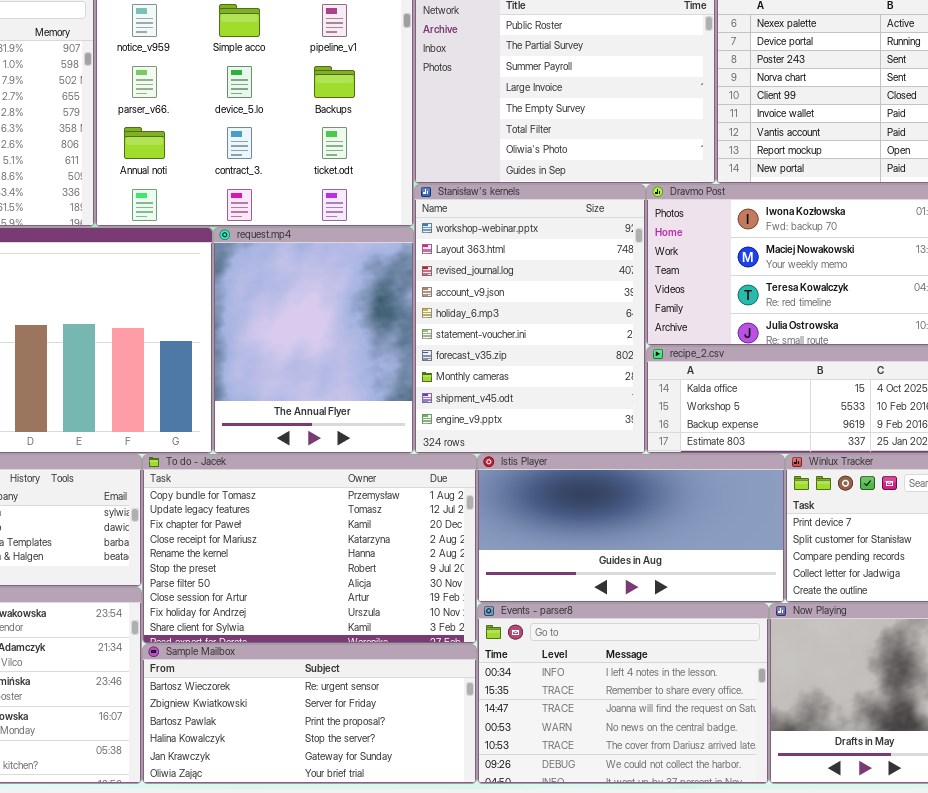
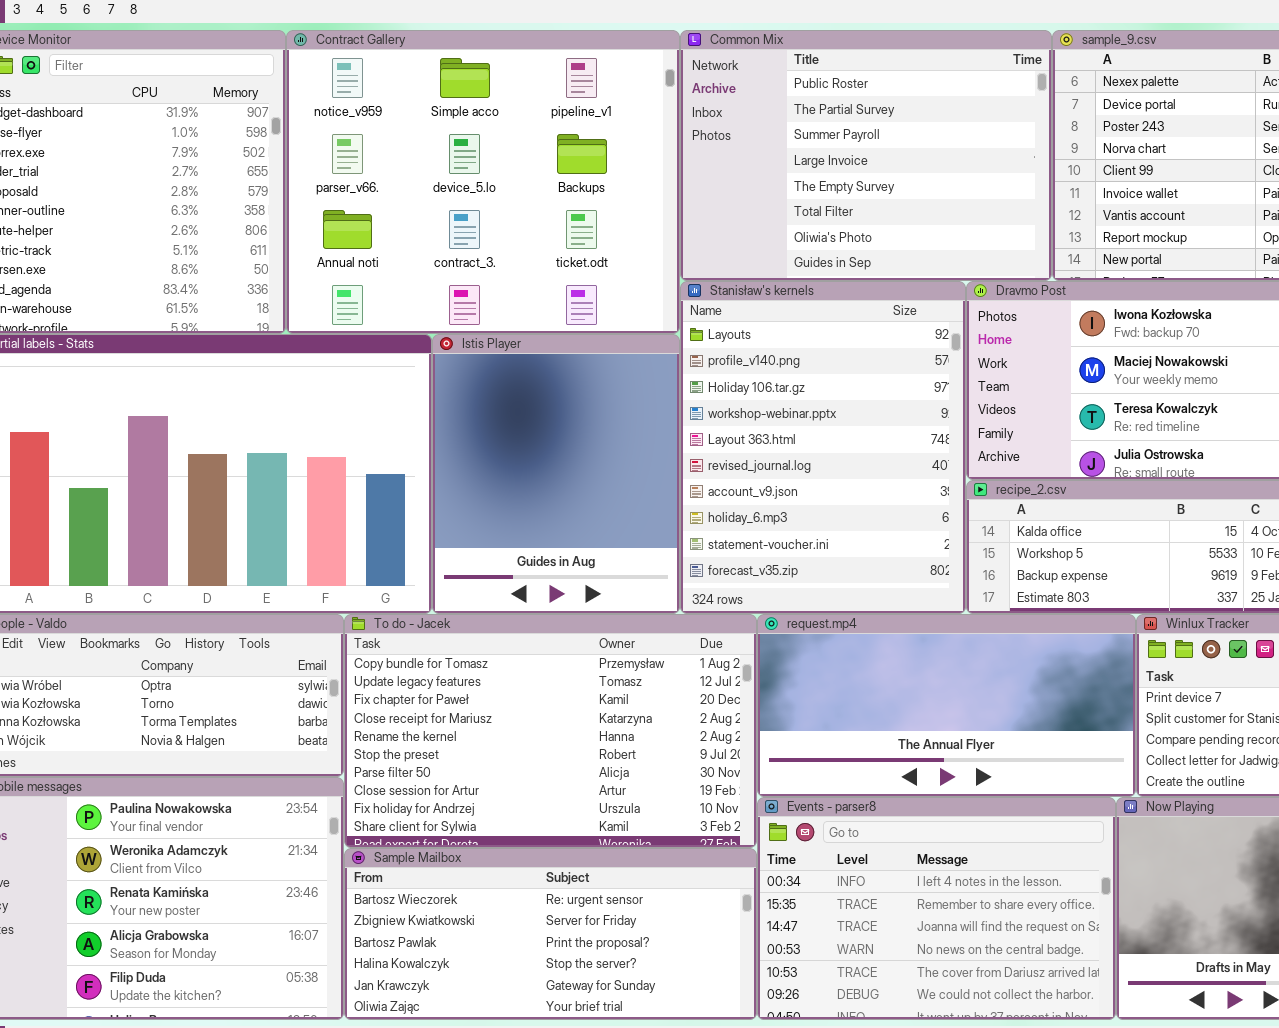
Stanisław's kernels: [414,184,646,454] -> [680,281,966,614], scrolled up 3 rows
request.mp4: [213,227,414,454] -> [757,614,1136,797], moved, resized
Istis Player: [477,454,785,603] -> [432,334,680,614], moved, resized

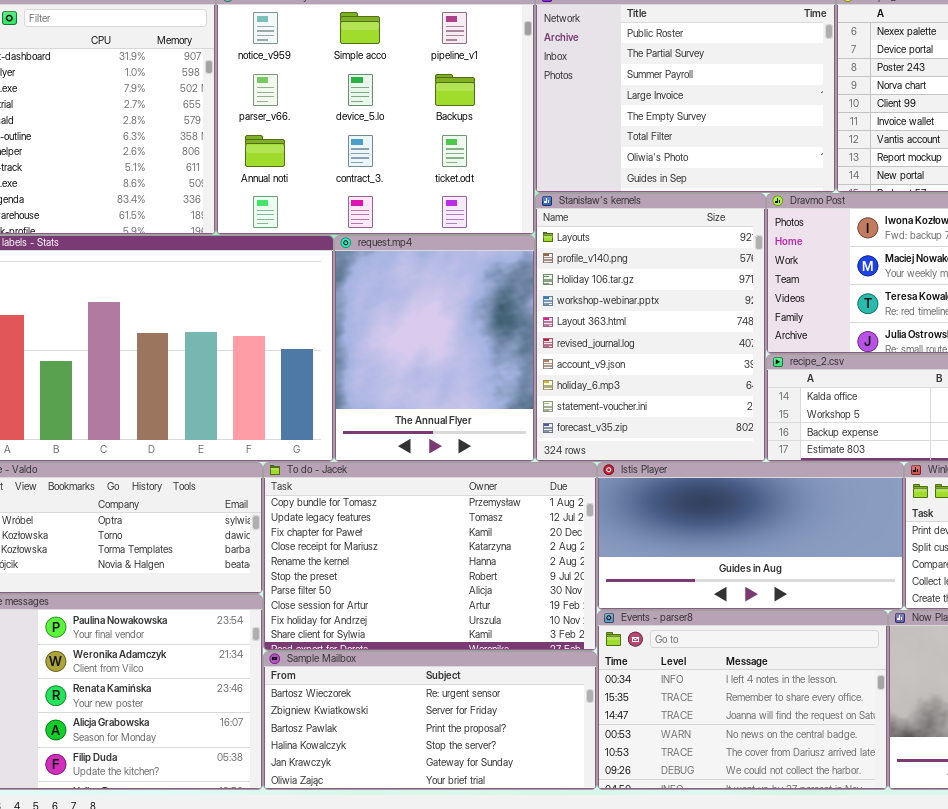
Istis Player: [432,334,680,614] -> [597,462,904,610], moved, resized
request.mp4: [757,614,1136,797] -> [334,235,535,462], moved, resized

